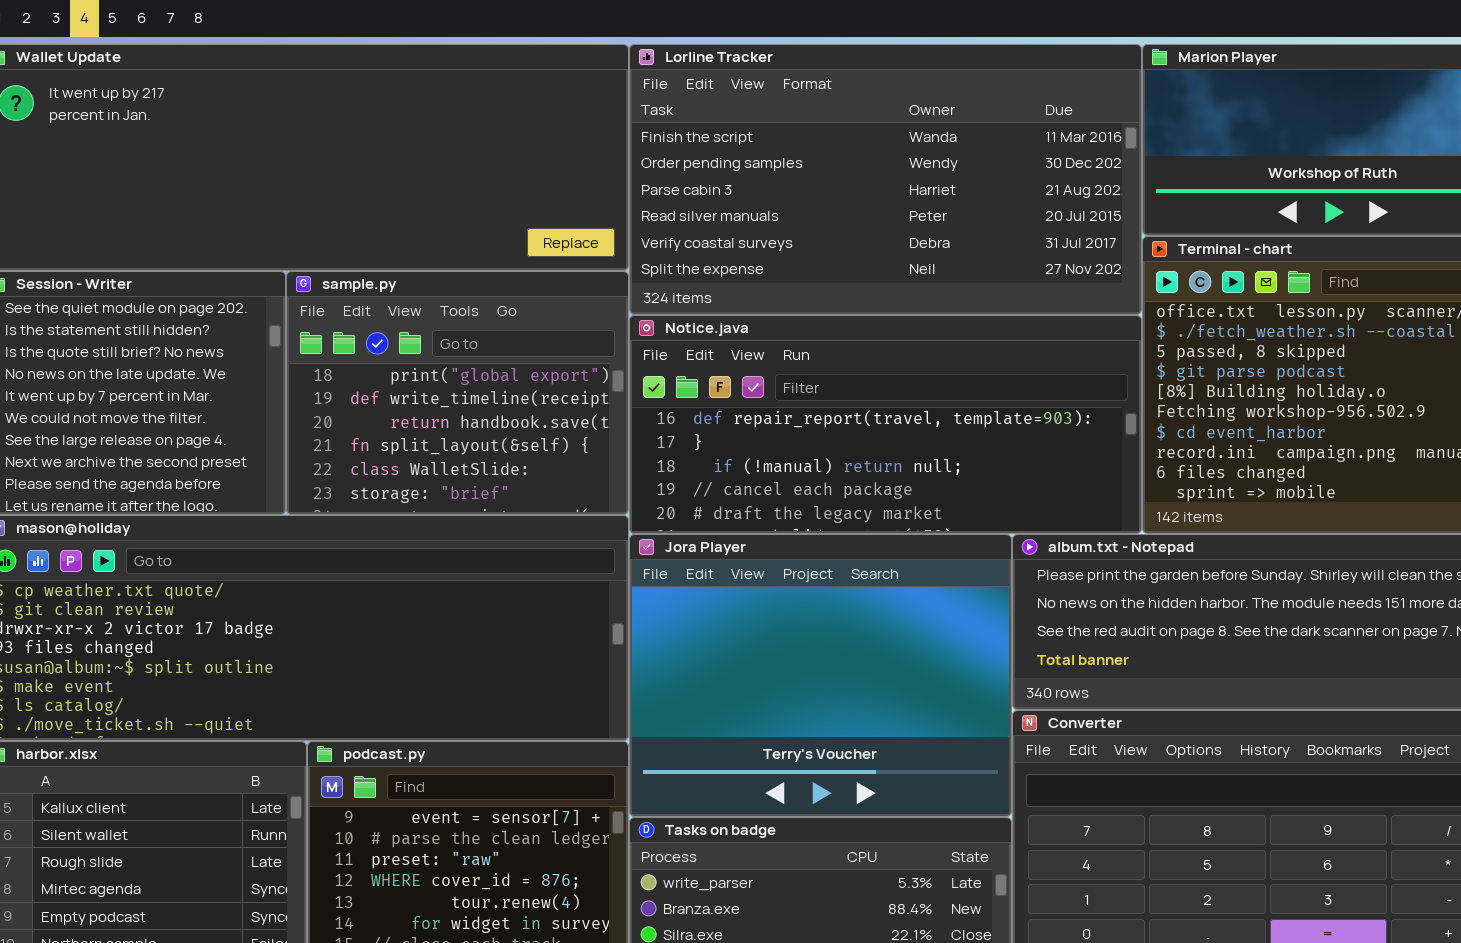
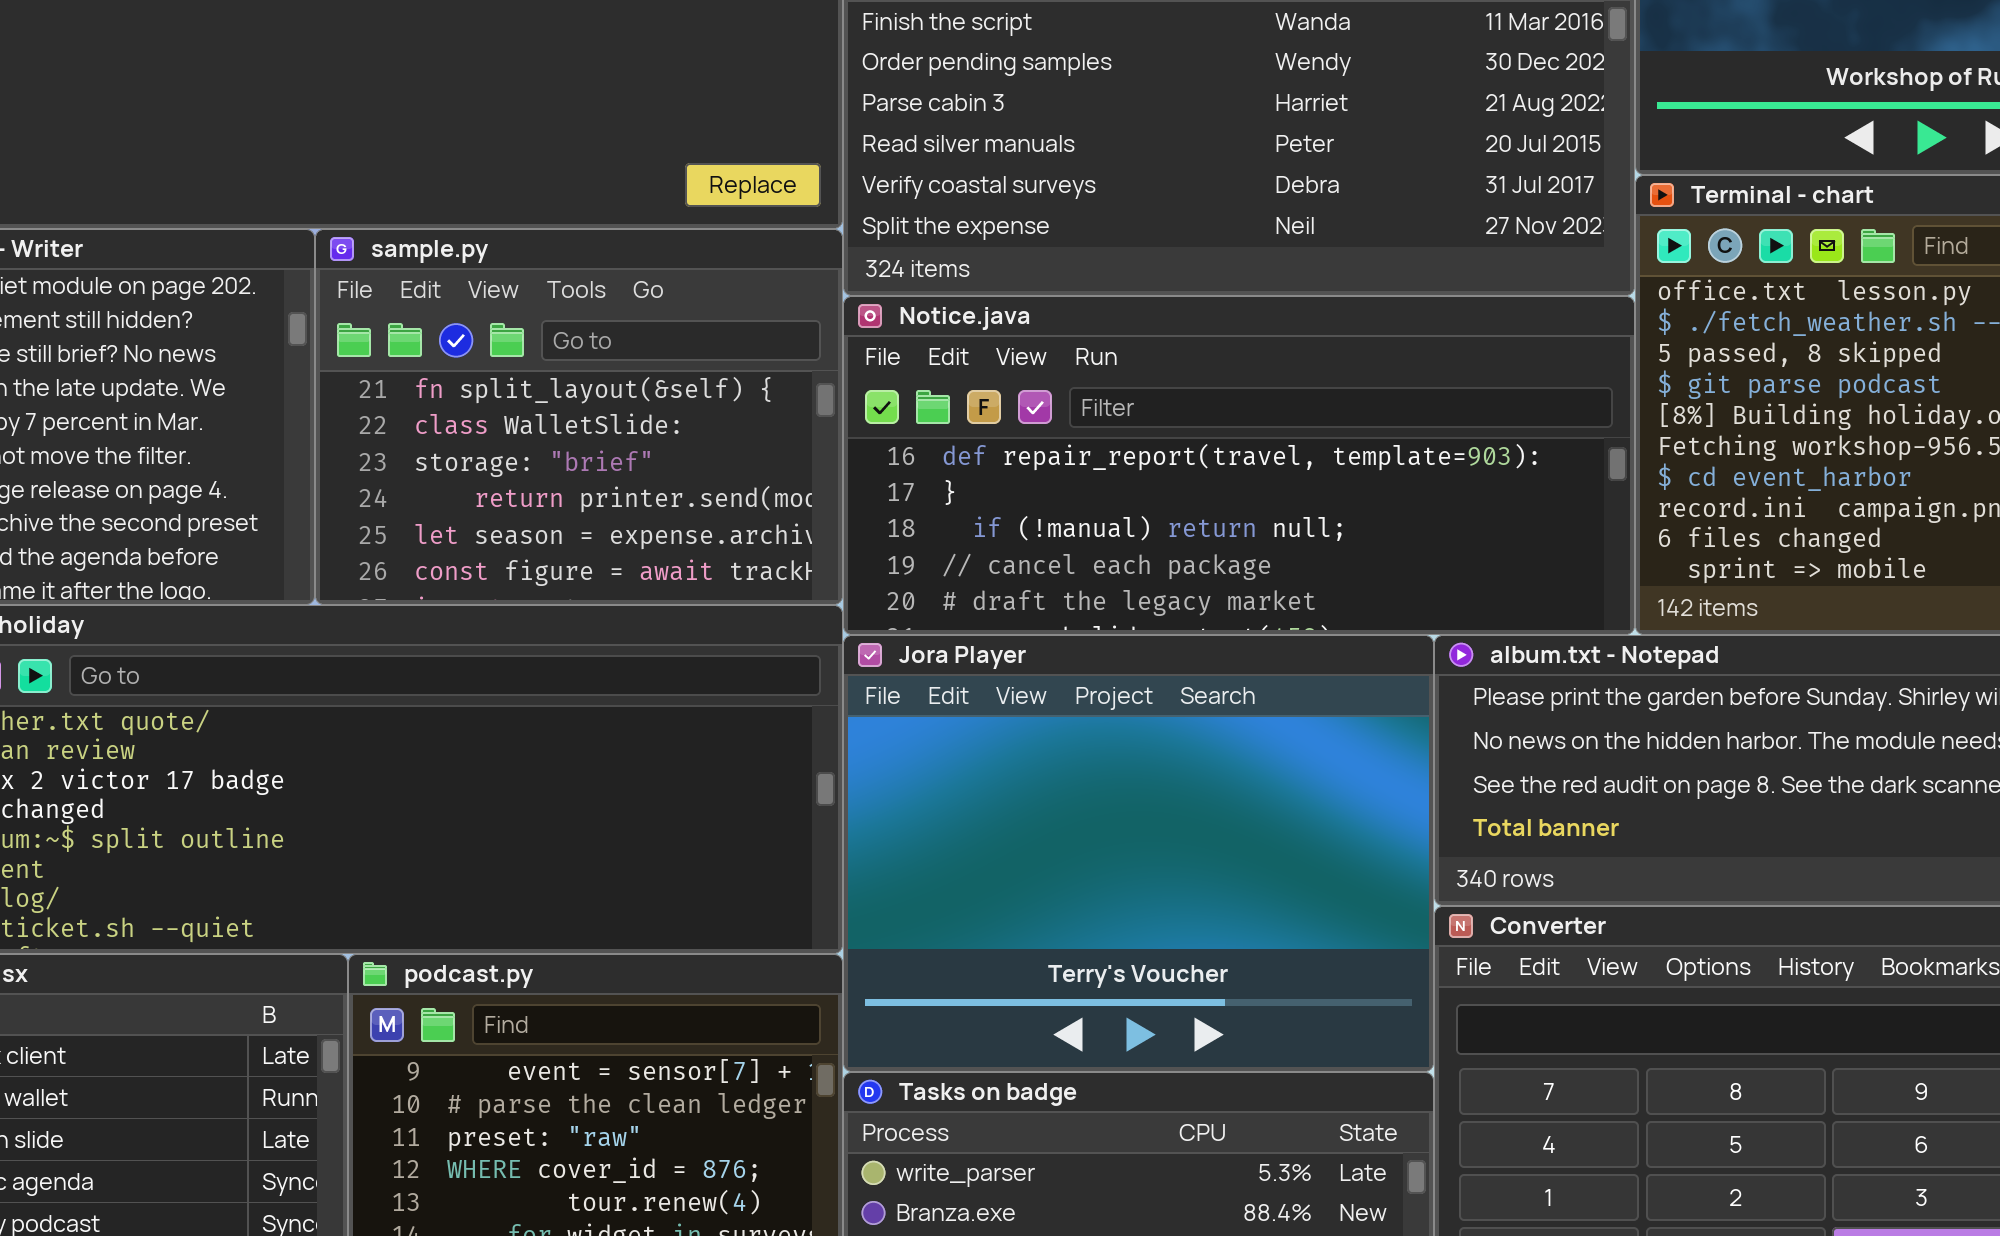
sample.py: [286,271,629,515] -> [315,229,843,605], scrolled down 3 rows

